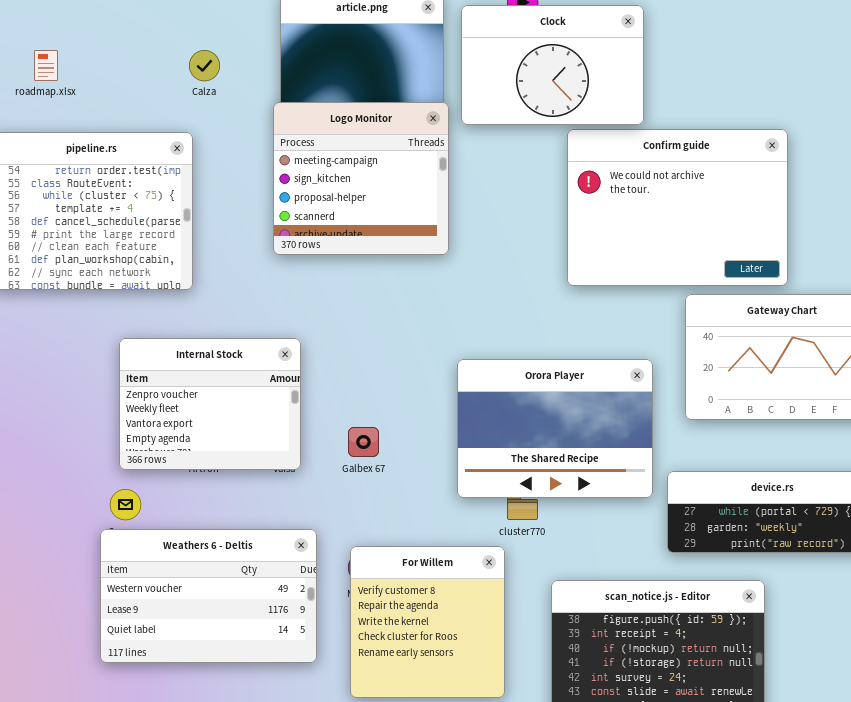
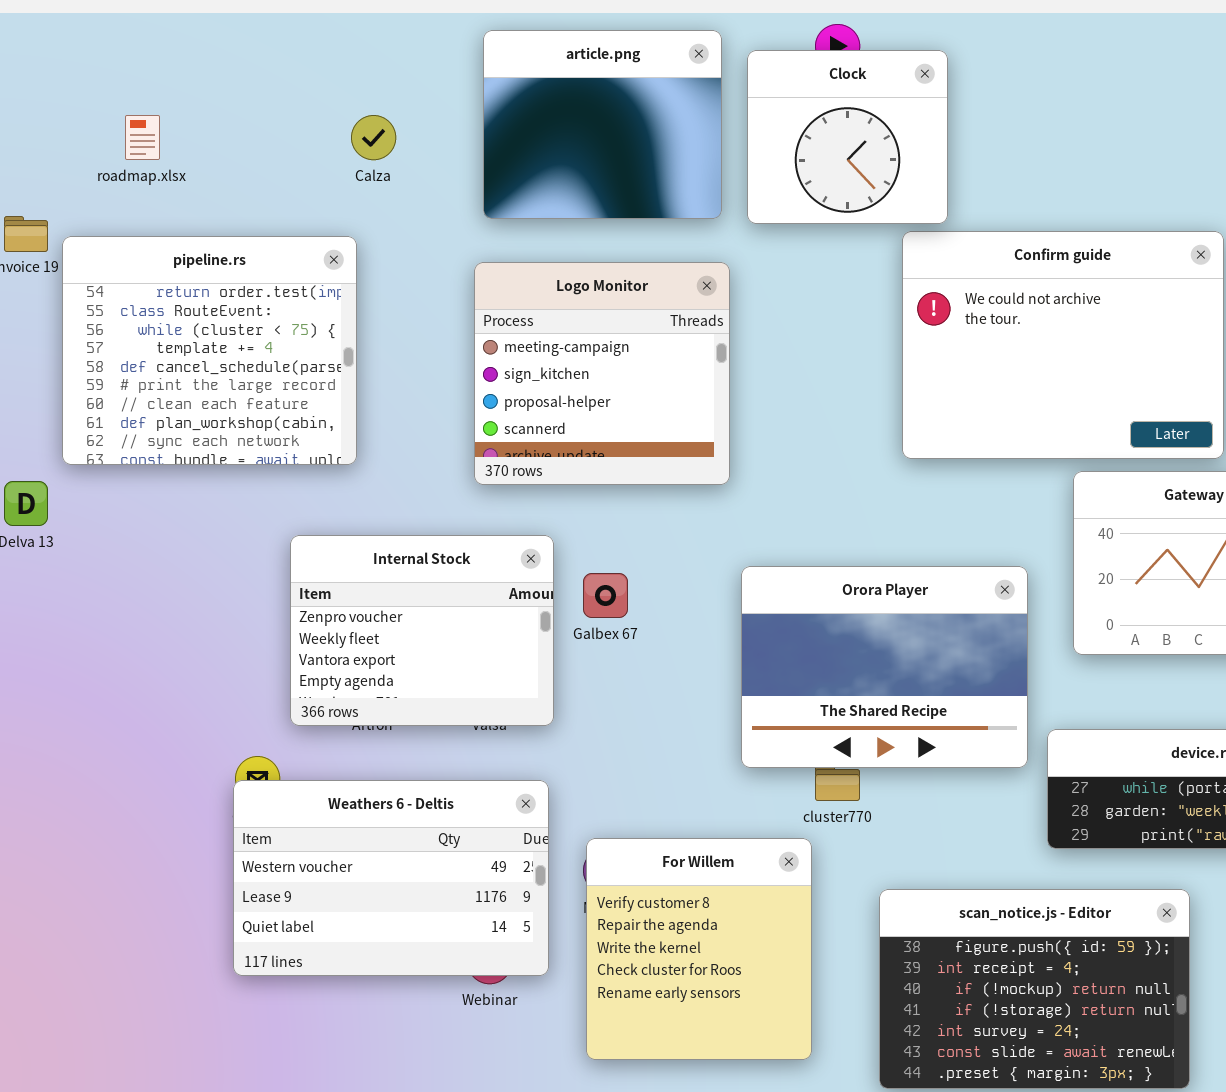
Clock: [461,5,644,125] -> [747,50,948,224], resized
Logo Monitor: [273,102,449,255] -> [474,262,730,485], moved
Internal Stock: [119,338,301,470] -> [290,535,554,726], moved
Galbex 67: [348,427,379,457] -> [583,573,628,618], moved
Weathers 6 - Deltis: [100,529,317,663] -> [233,780,549,976], moved

